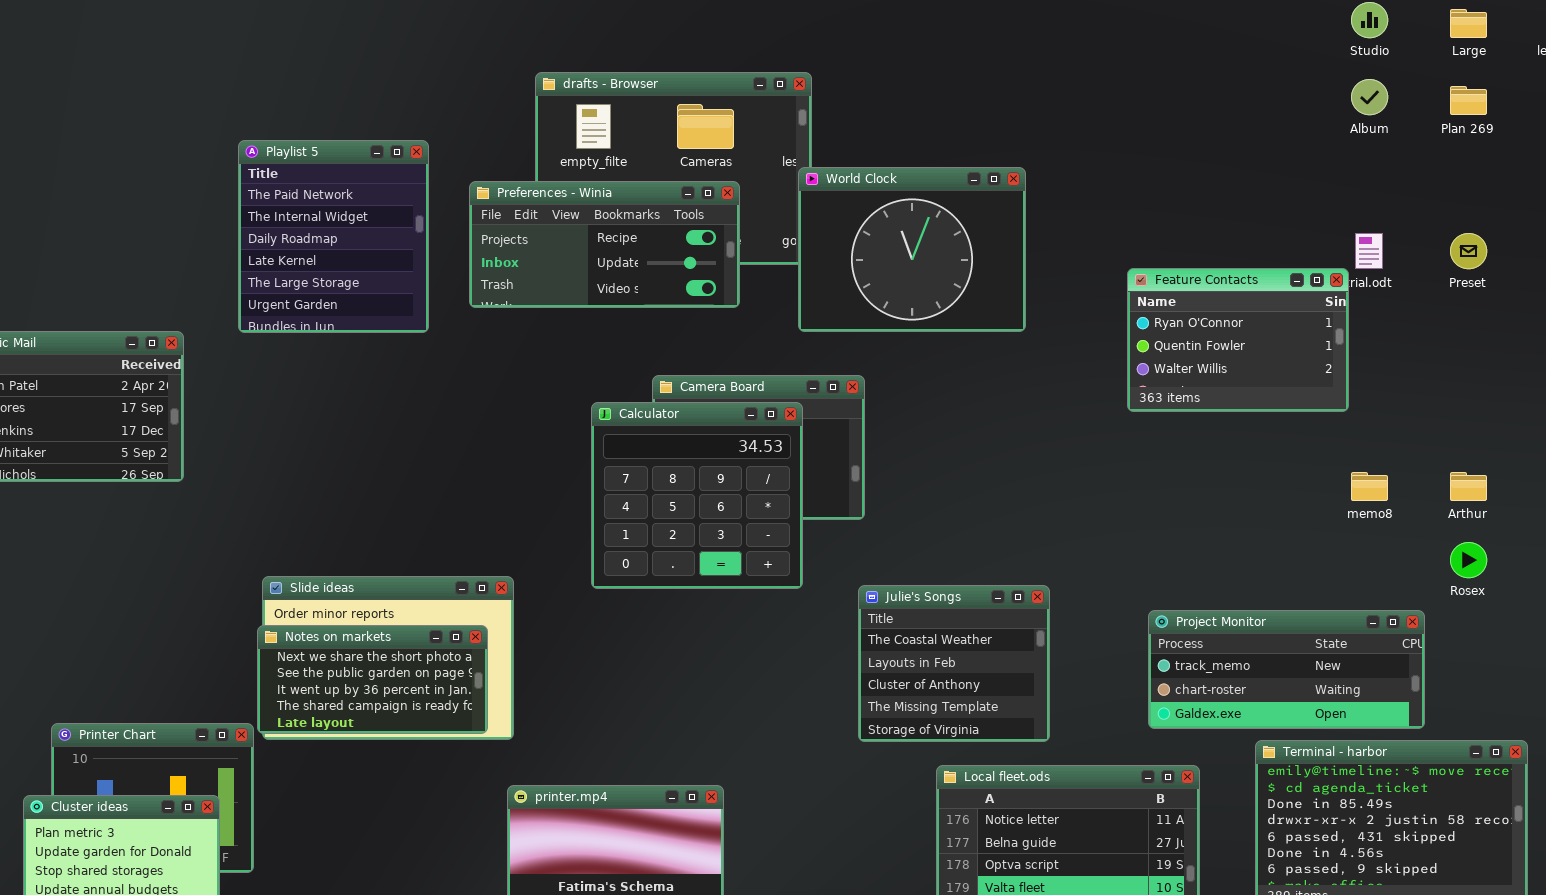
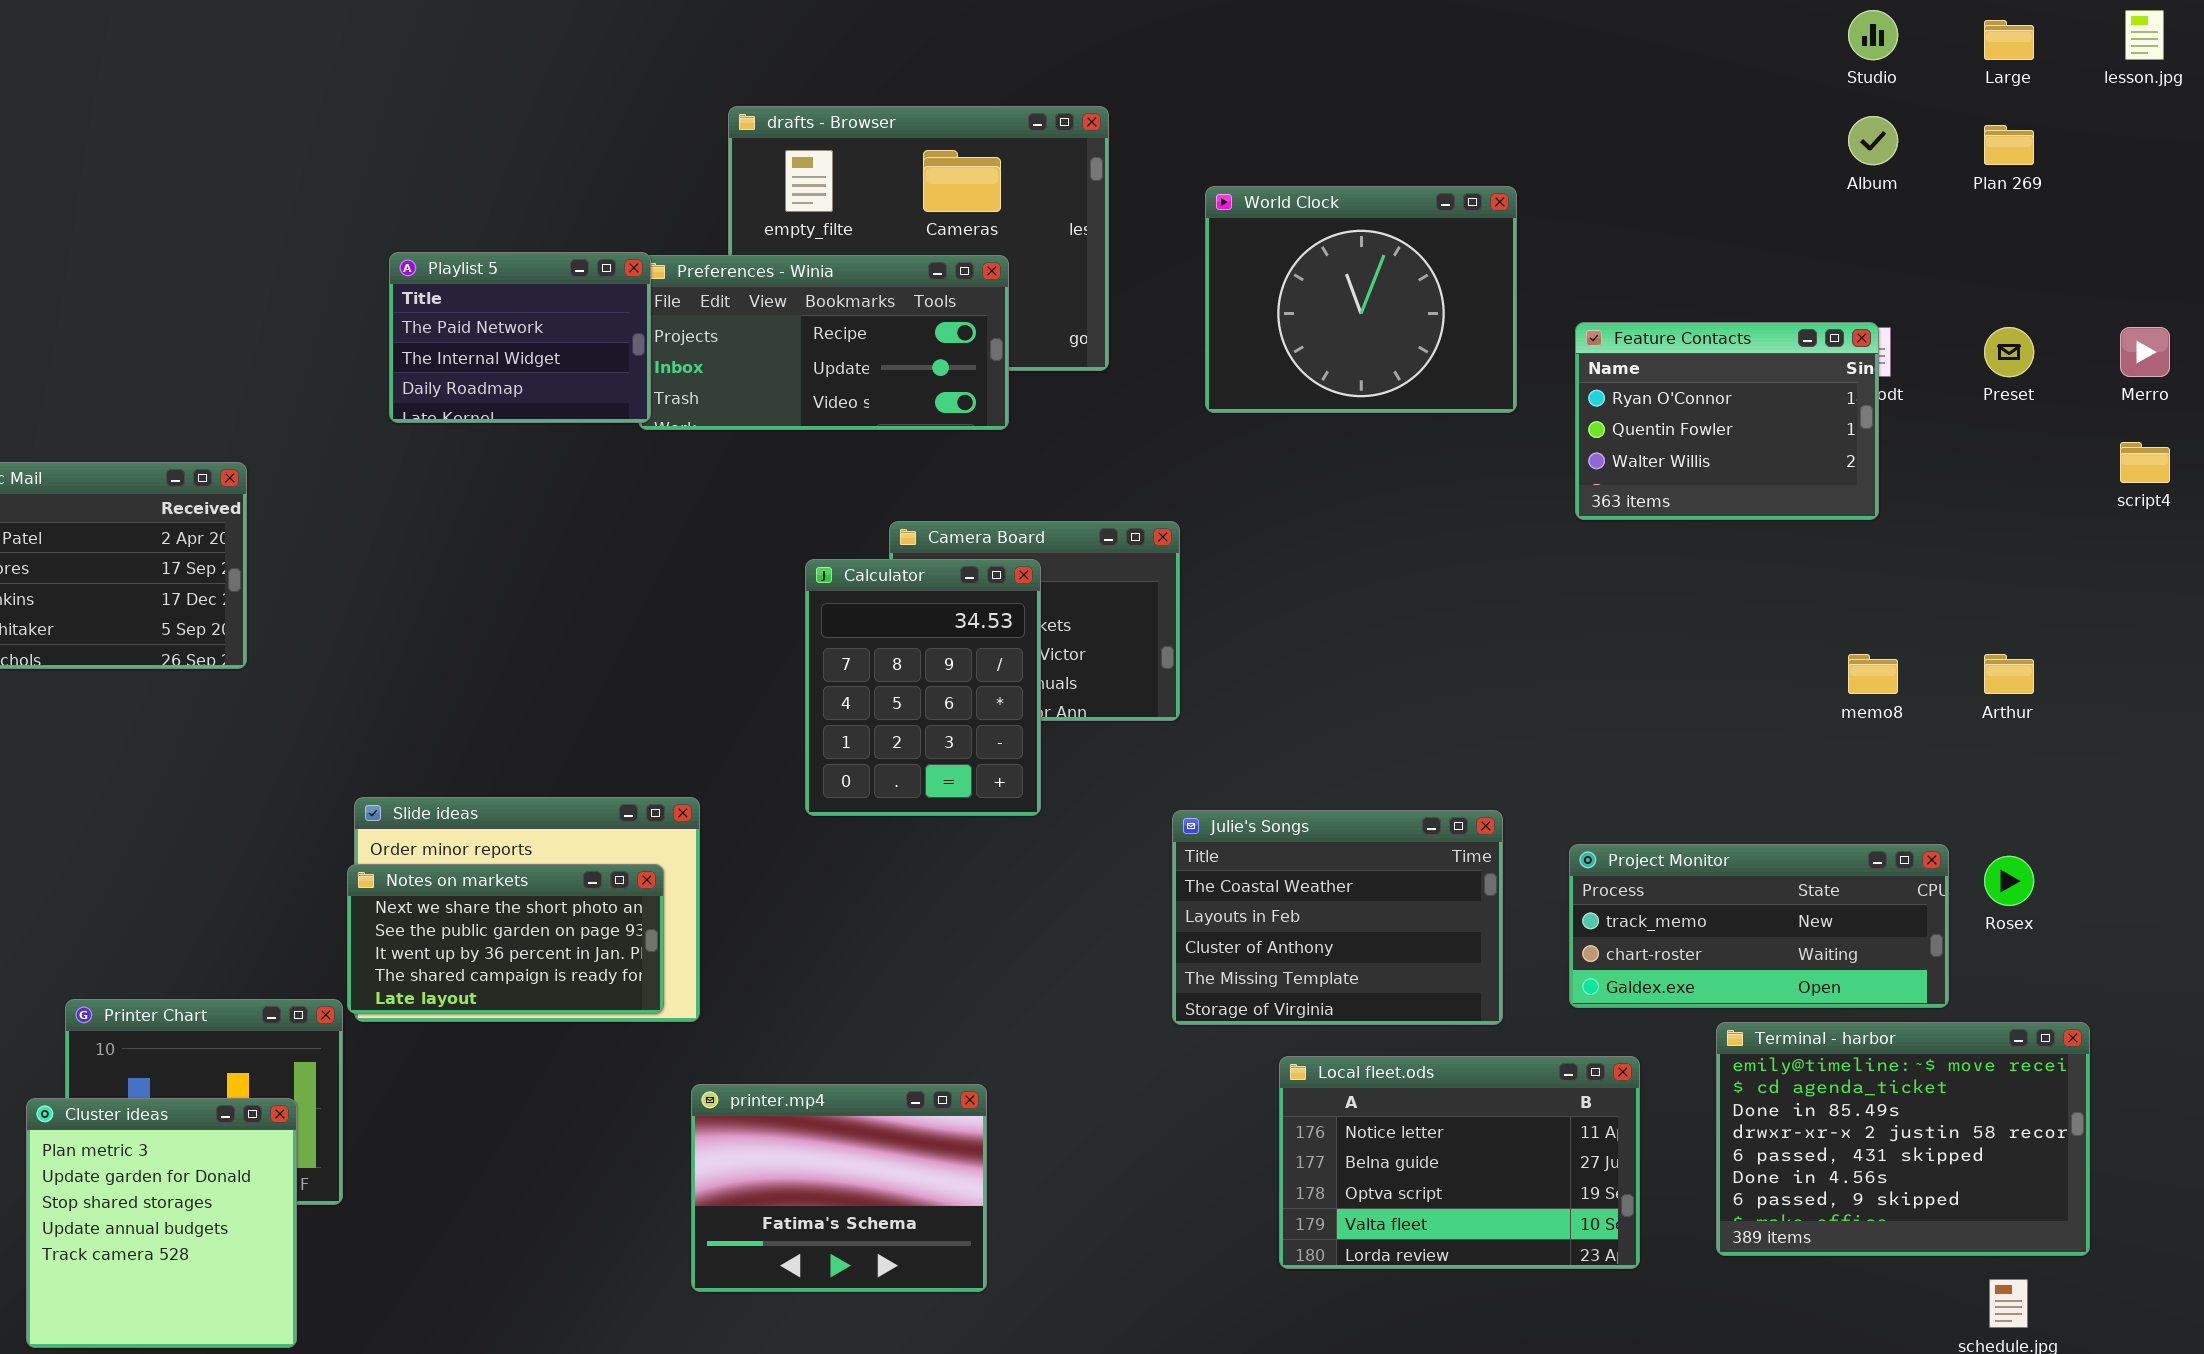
Playlist 5: [238,140,429,333] -> [389,252,651,423], moved, resized
World Clock: [798,167,1026,332] -> [1205,186,1517,413], moved
Feature Contacts: [1127,268,1349,412] -> [1575,322,1879,520], moved
Calculator: [591,402,803,589] -> [805,559,1041,816], resized
Rosex: [1450,542,1487,578] -> [1984,856,2034,906], moved
Julie's Songs: [858,585,1050,742] -> [1172,810,1503,1025], resized

